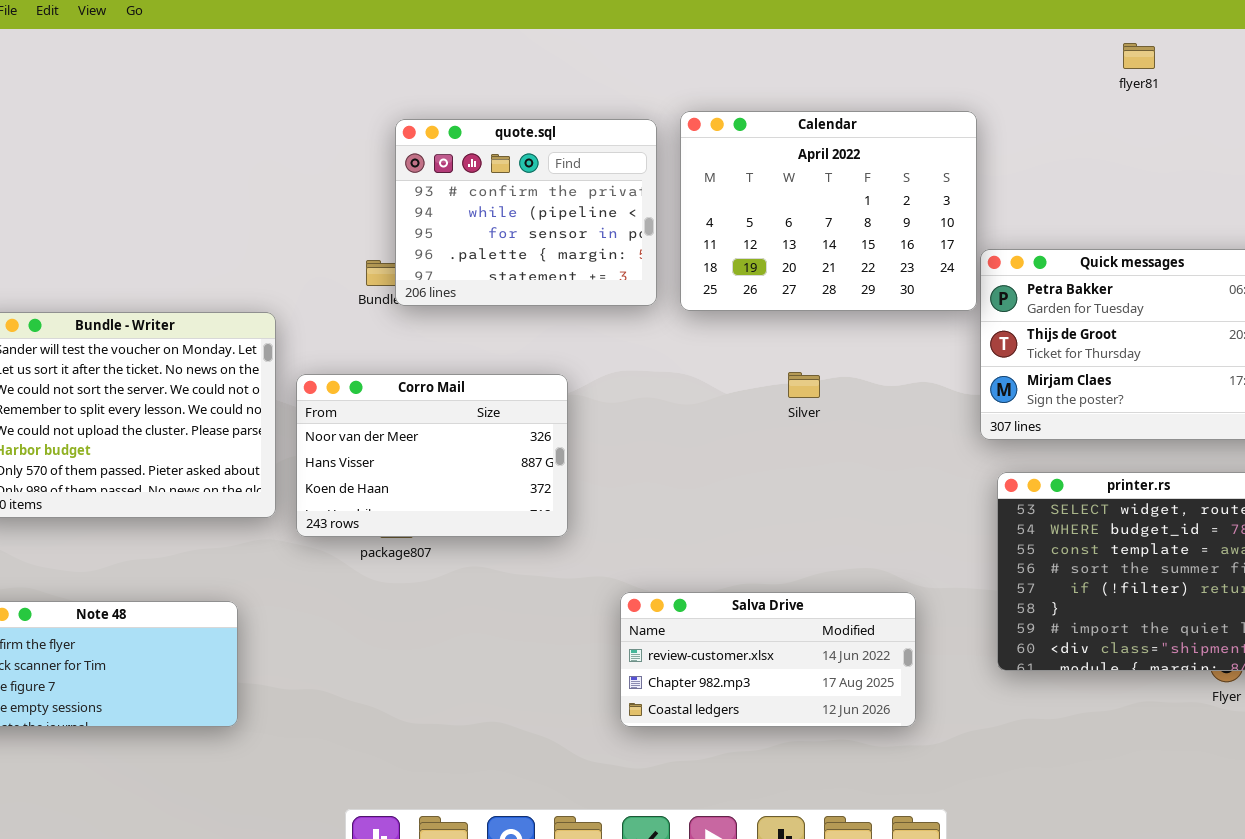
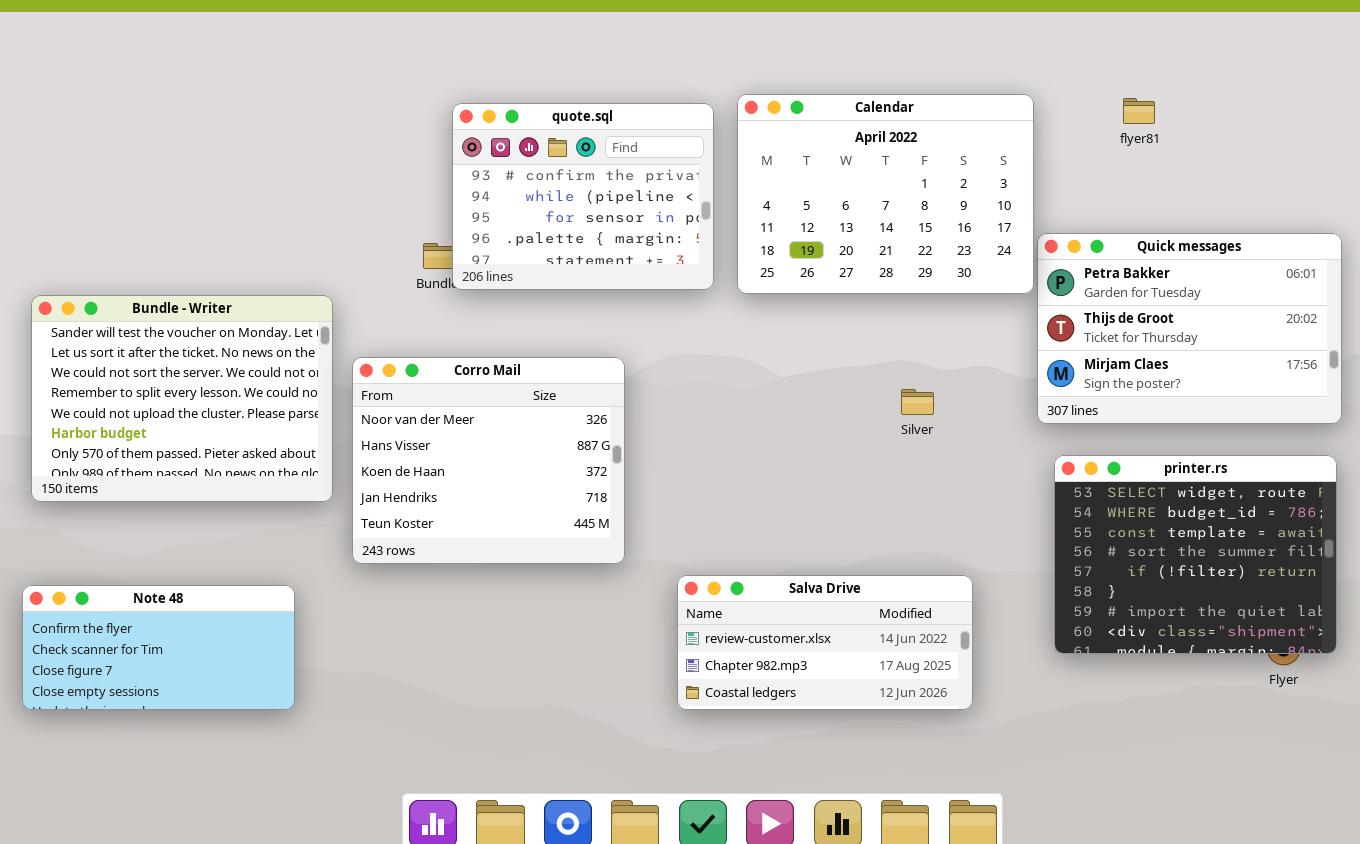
flyer81: [1123,43,1155,69] -> [1123,98,1155,124], moved
Silver: [788,372,820,398] -> [901,389,934,415], moved
Corro Mail: [296,374,568,537] -> [352,357,625,564], resized

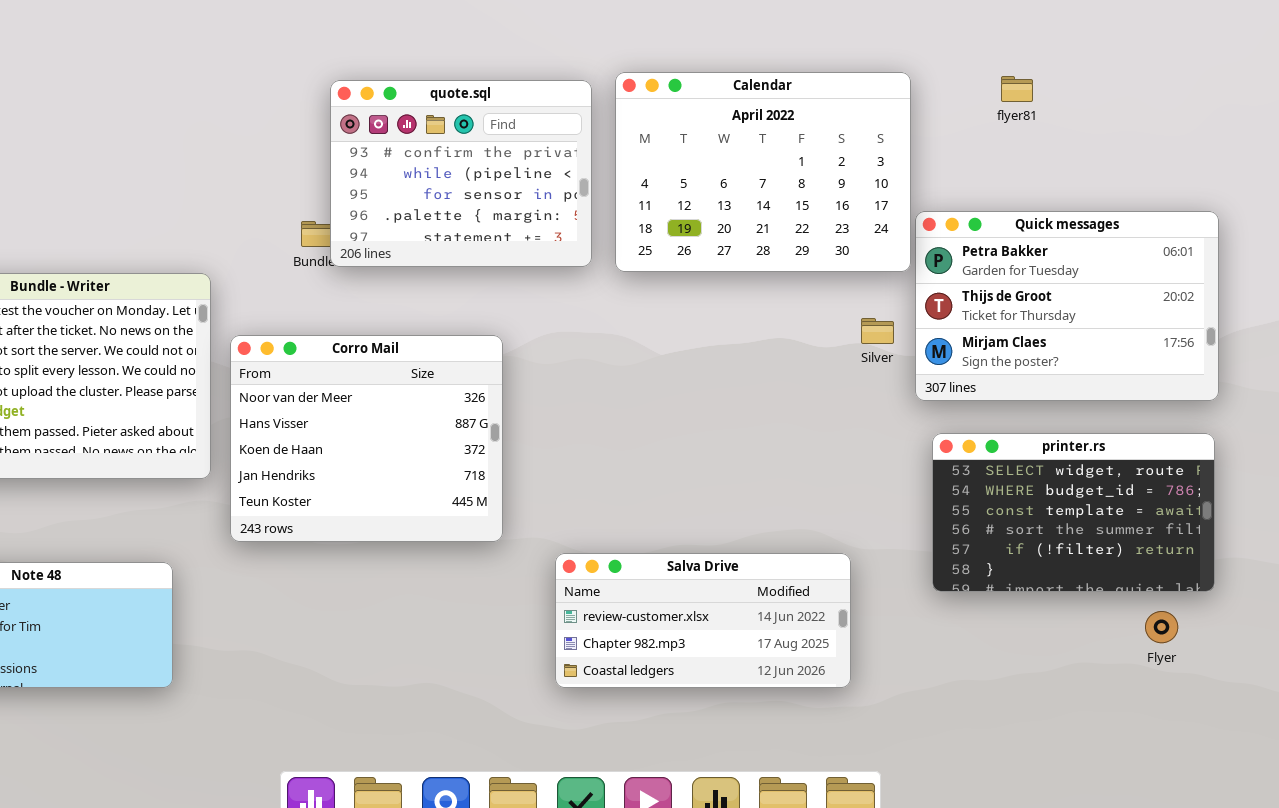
Silver: [901,389,934,415] -> [861,318,894,344], moved
printer.rs: [1054,455,1337,654] -> [932,433,1215,592], resized

